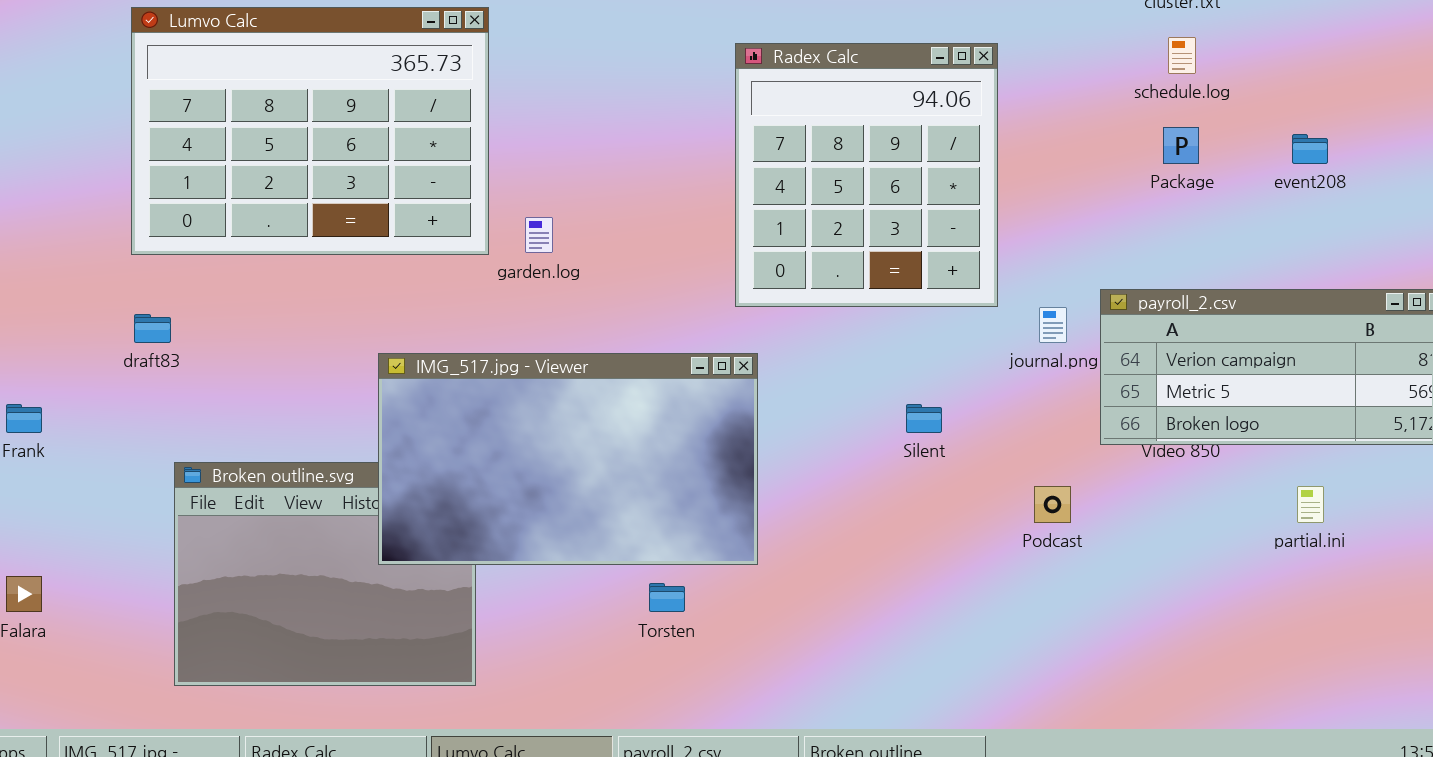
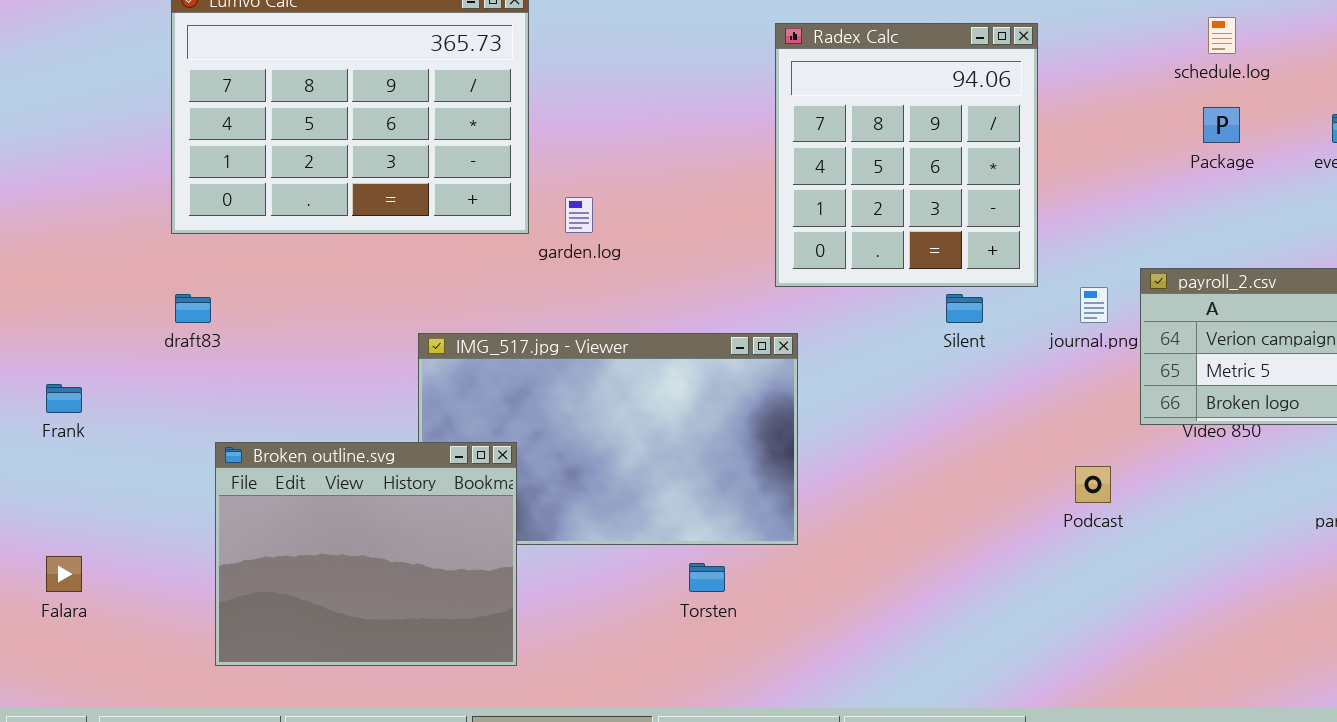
Silent: [906,404,942,433] -> [946,294,983,323], moved
Broken outline.svg: [174,462,476,686] -> [215,442,517,666], raised

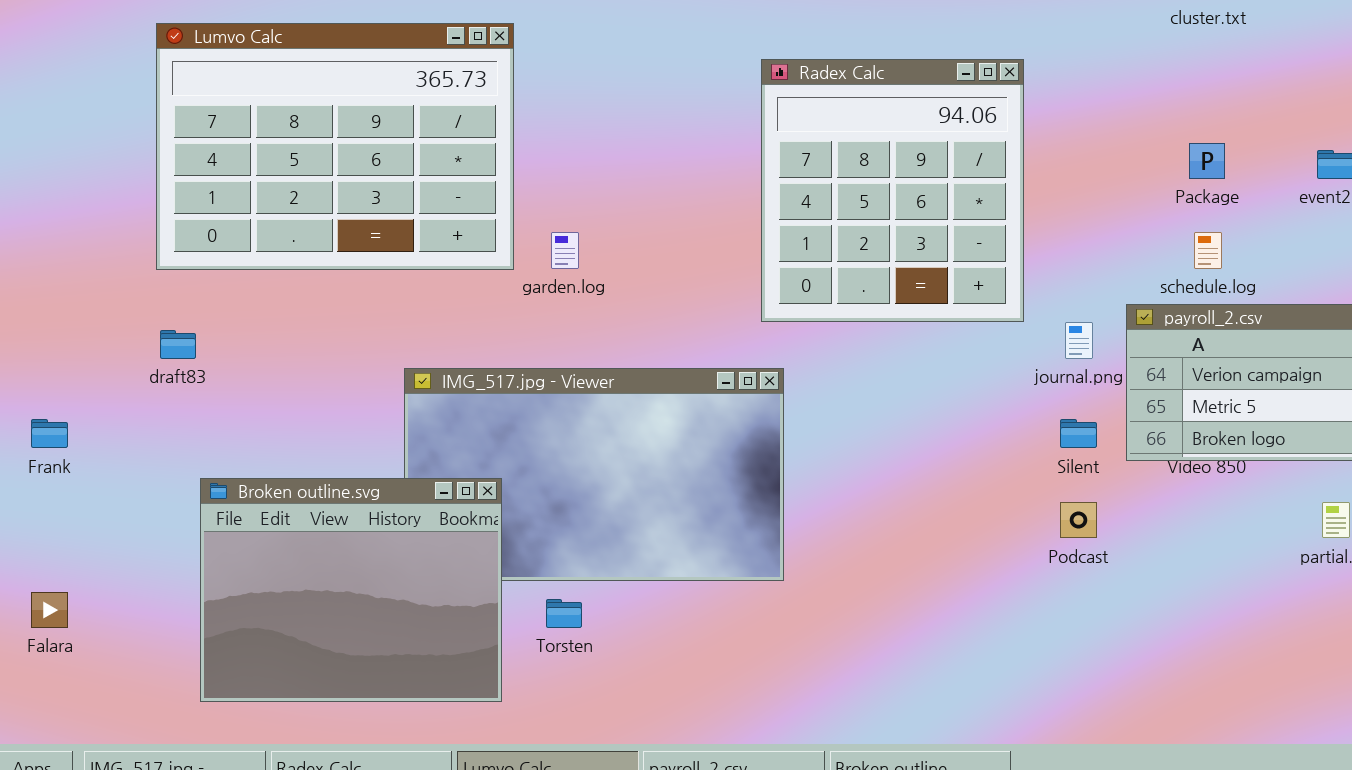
schedule.log: [1208,17,1236,54] -> [1194,232,1222,269], moved
Silent: [946,294,983,323] -> [1060,419,1097,448], moved
Torsten: [689,563,725,592] -> [546,599,582,628], moved

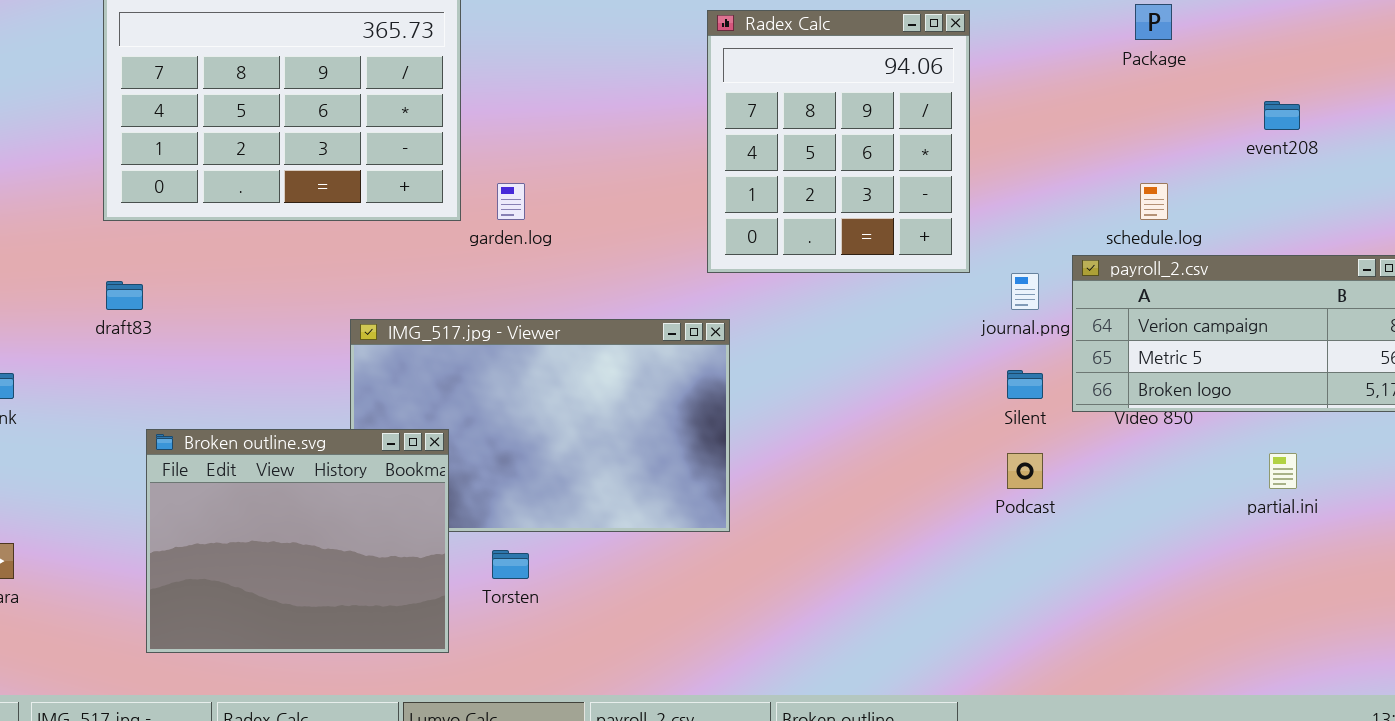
Package: [1189,143,1225,179] -> [1135,4,1172,40], moved

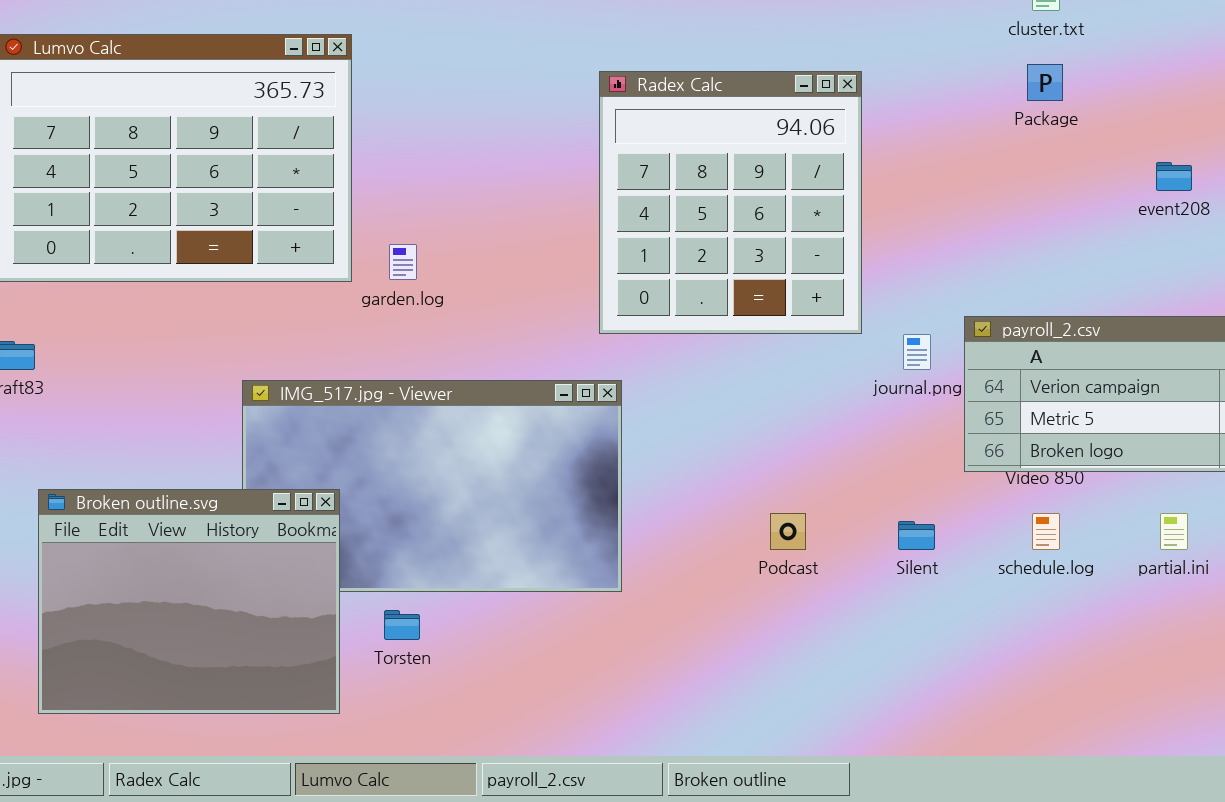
schedule.log: [1140,183,1168,220] -> [1032,513,1060,550], moved
Silent: [1007,370,1043,399] -> [898,521,935,550], moved
Podcast: [1007,453,1043,489] -> [770,513,806,550], moved

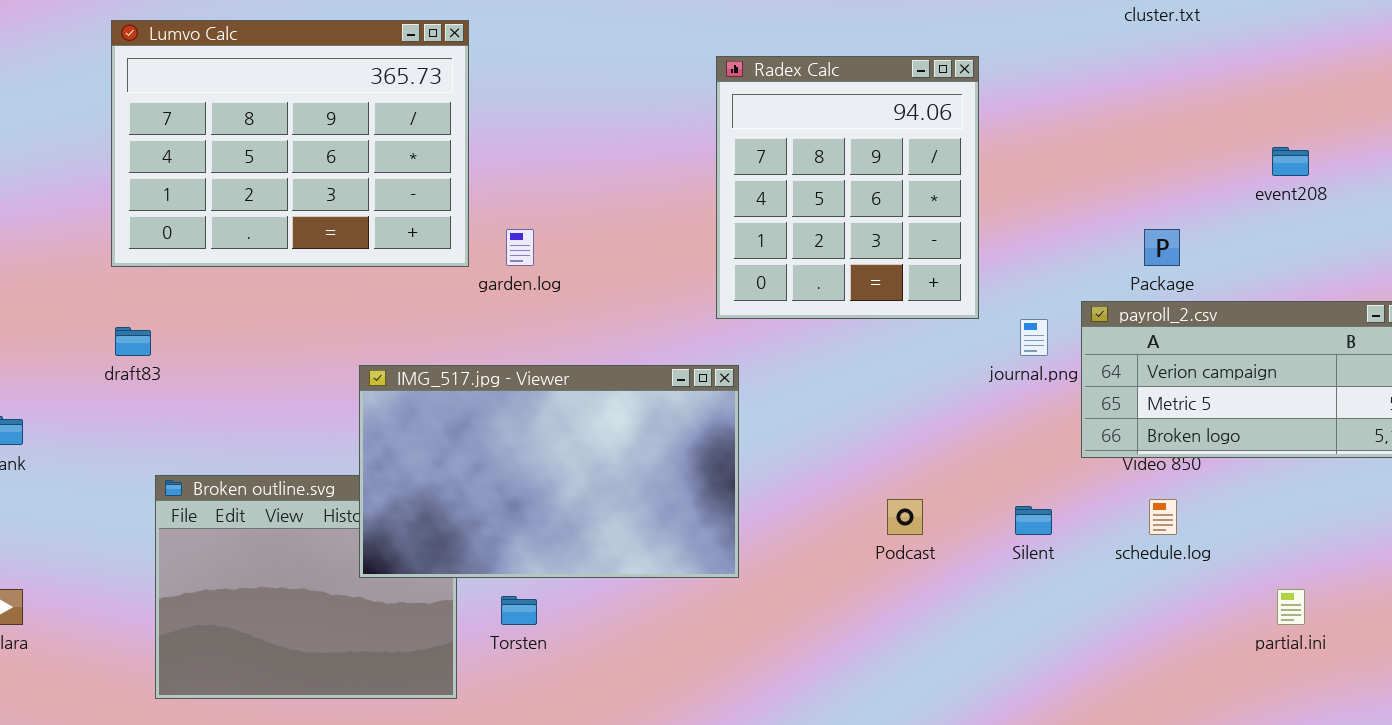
Package: [1027,64,1063,101] -> [1144,229,1180,266], moved
IMG_517.jpg - Viewer: [242,380,622,592] -> [359,365,739,578], raised
partial.ini: [1160,513,1188,550] -> [1277,589,1305,625], moved

